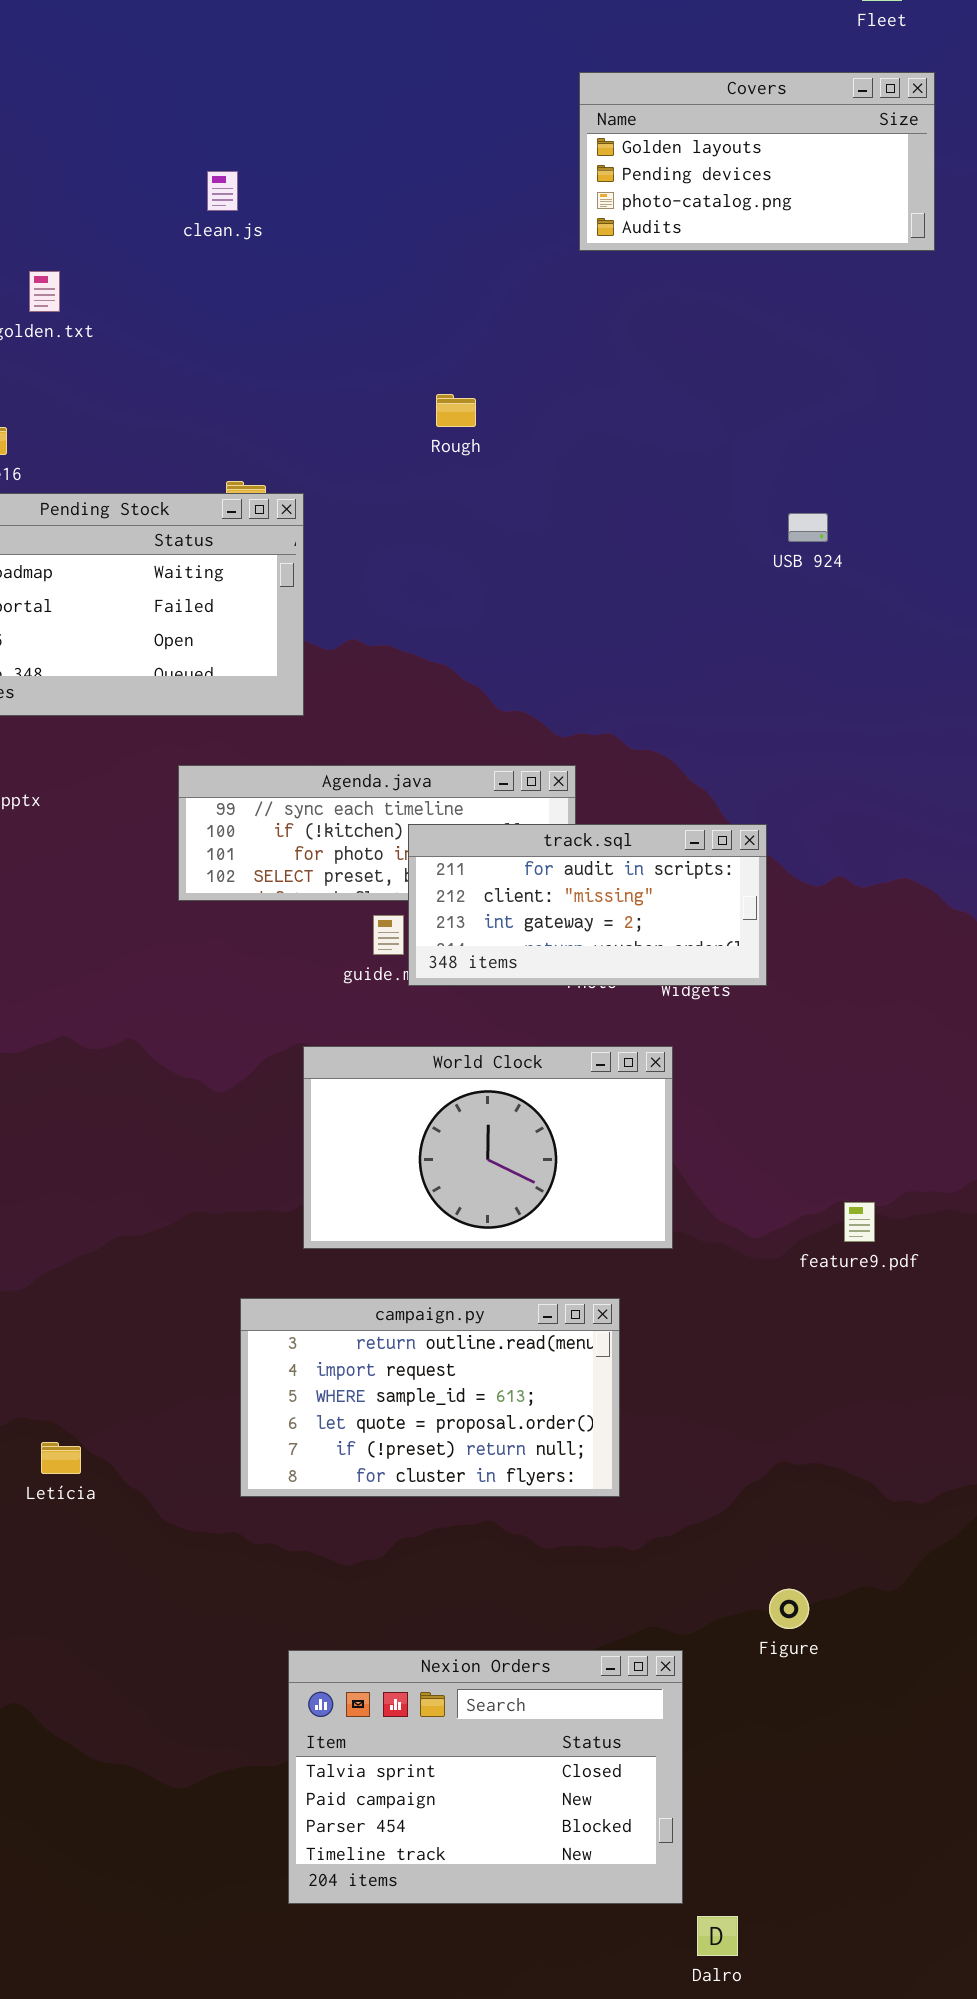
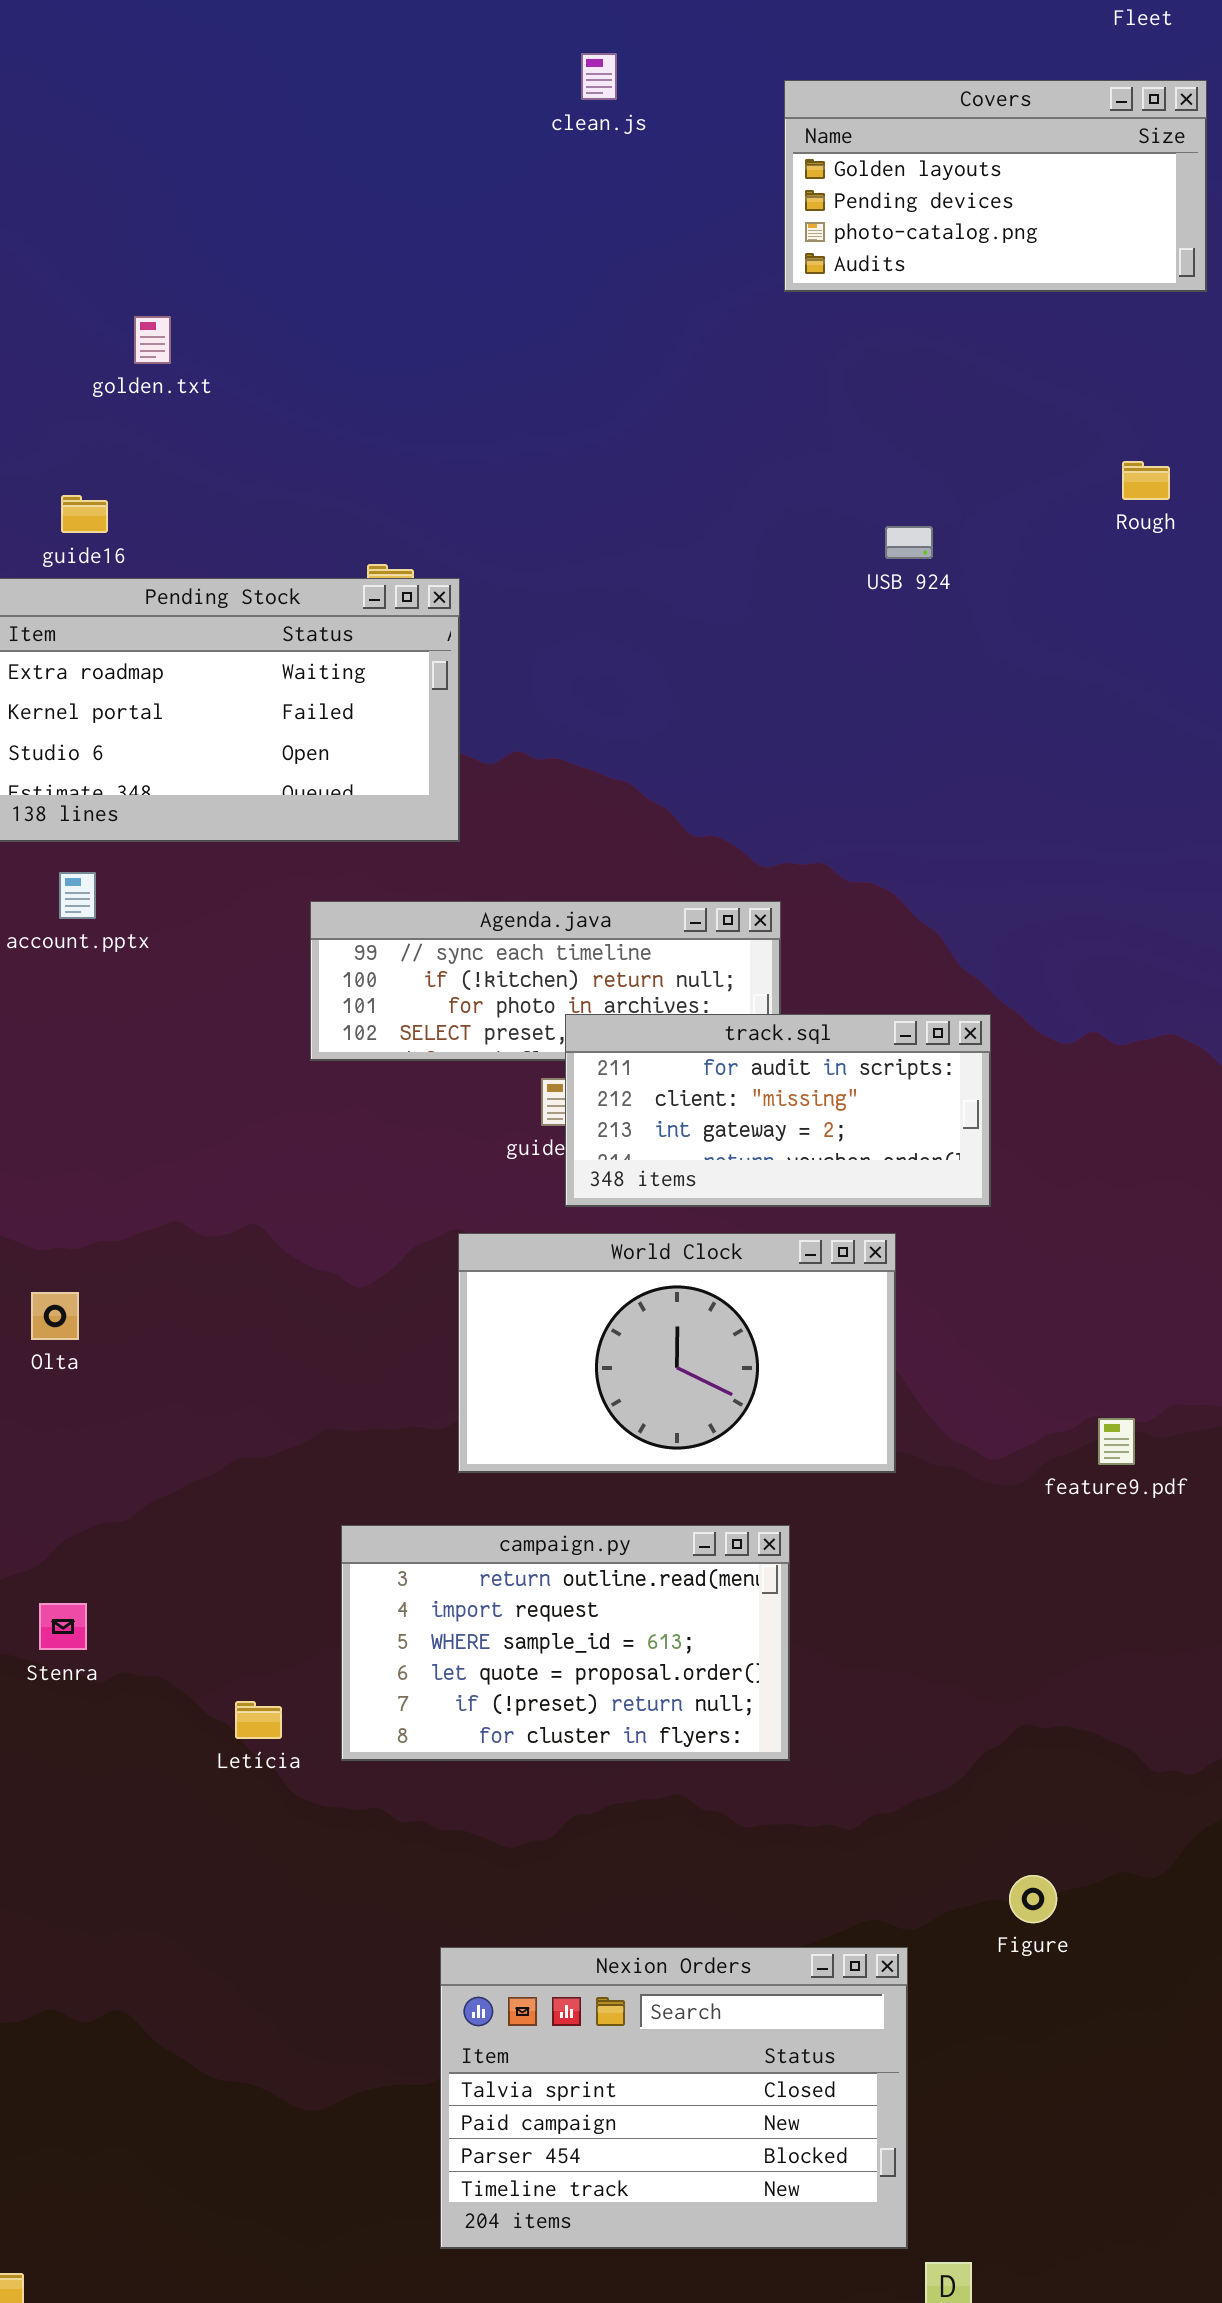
clean.js: [207,171,238,211] -> [581,53,617,100], moved
Rough: [436,394,476,427] -> [1122,461,1170,500], moved
USB 924: [788,513,828,542] -> [885,526,933,559], moved
track.sql: [408,824,767,986] -> [565,1014,991,1207], moved
campaign.py: [240,1298,620,1497] -> [341,1525,790,1761], moved
Letícia: [41,1442,81,1474] -> [235,1701,282,1739], moved

